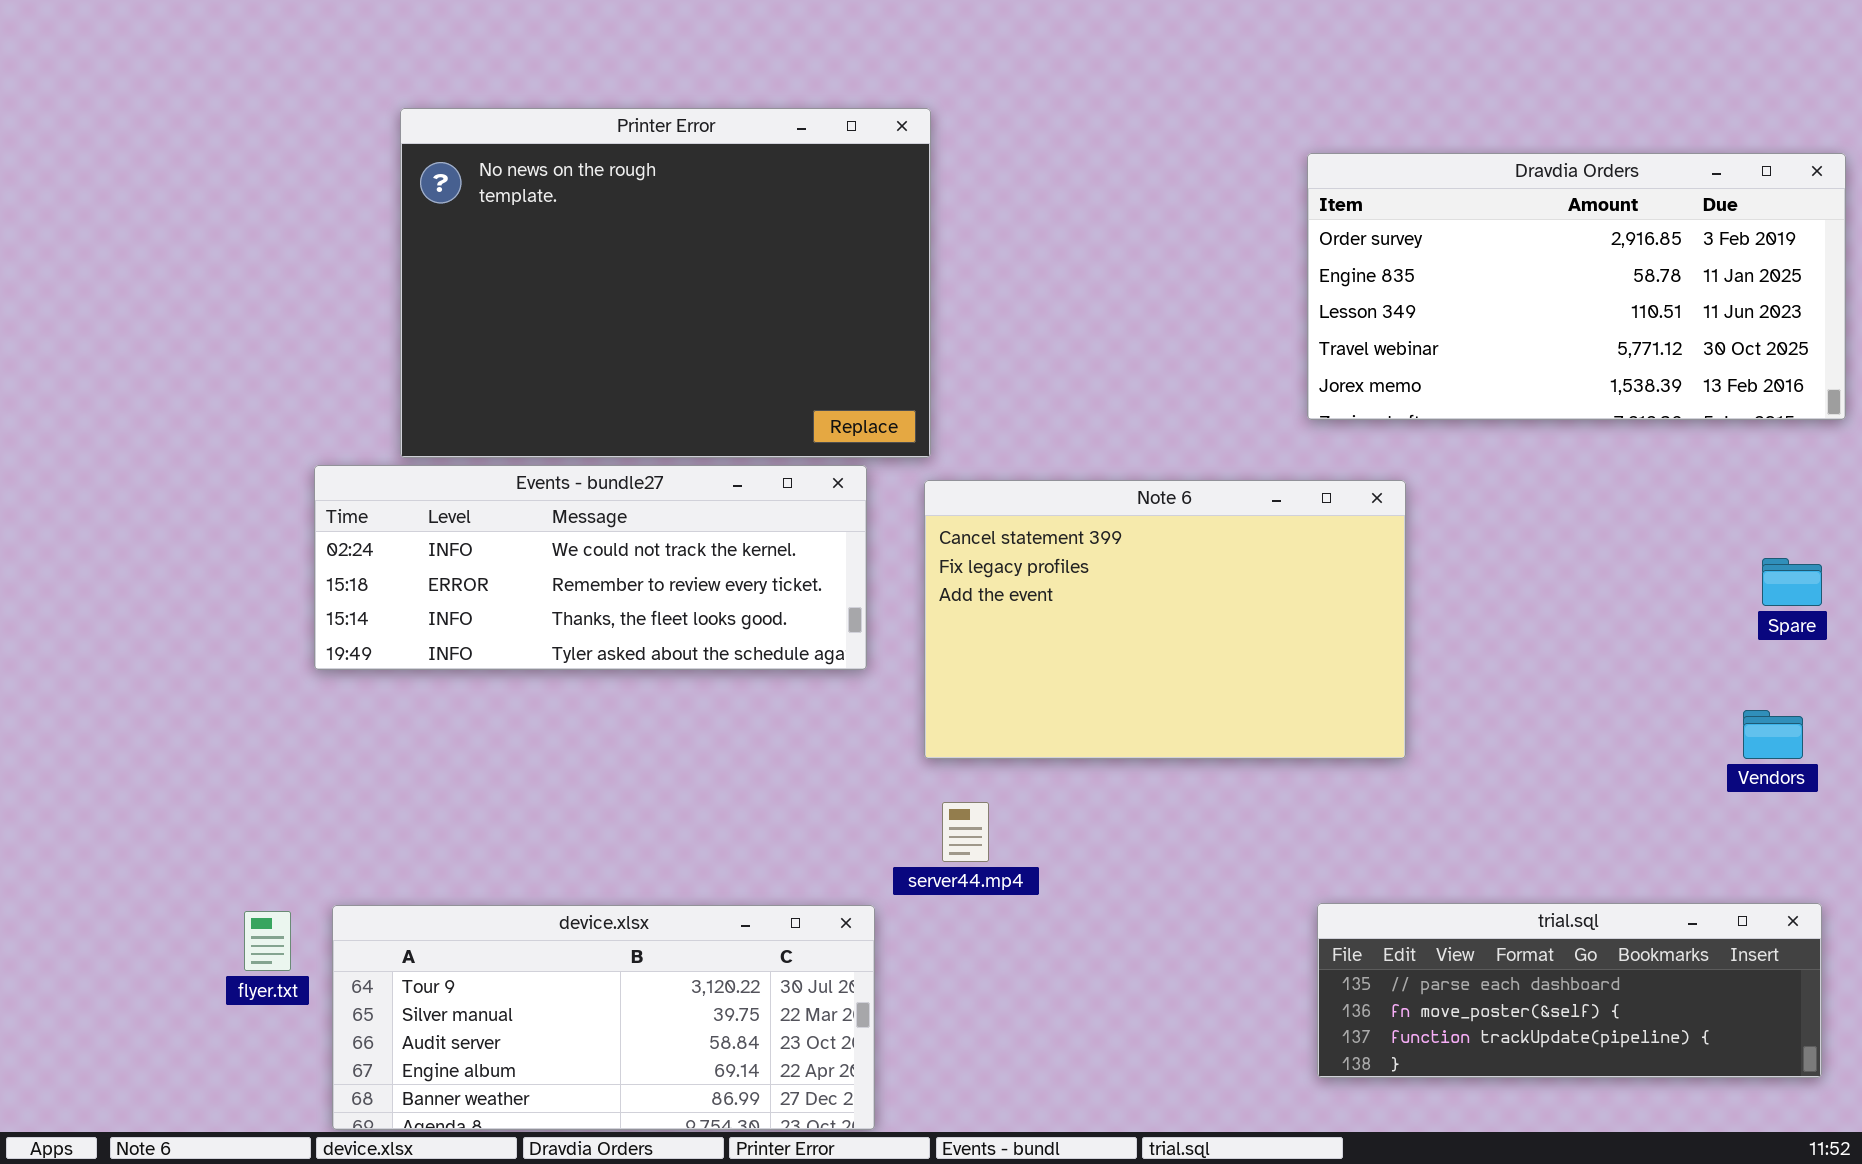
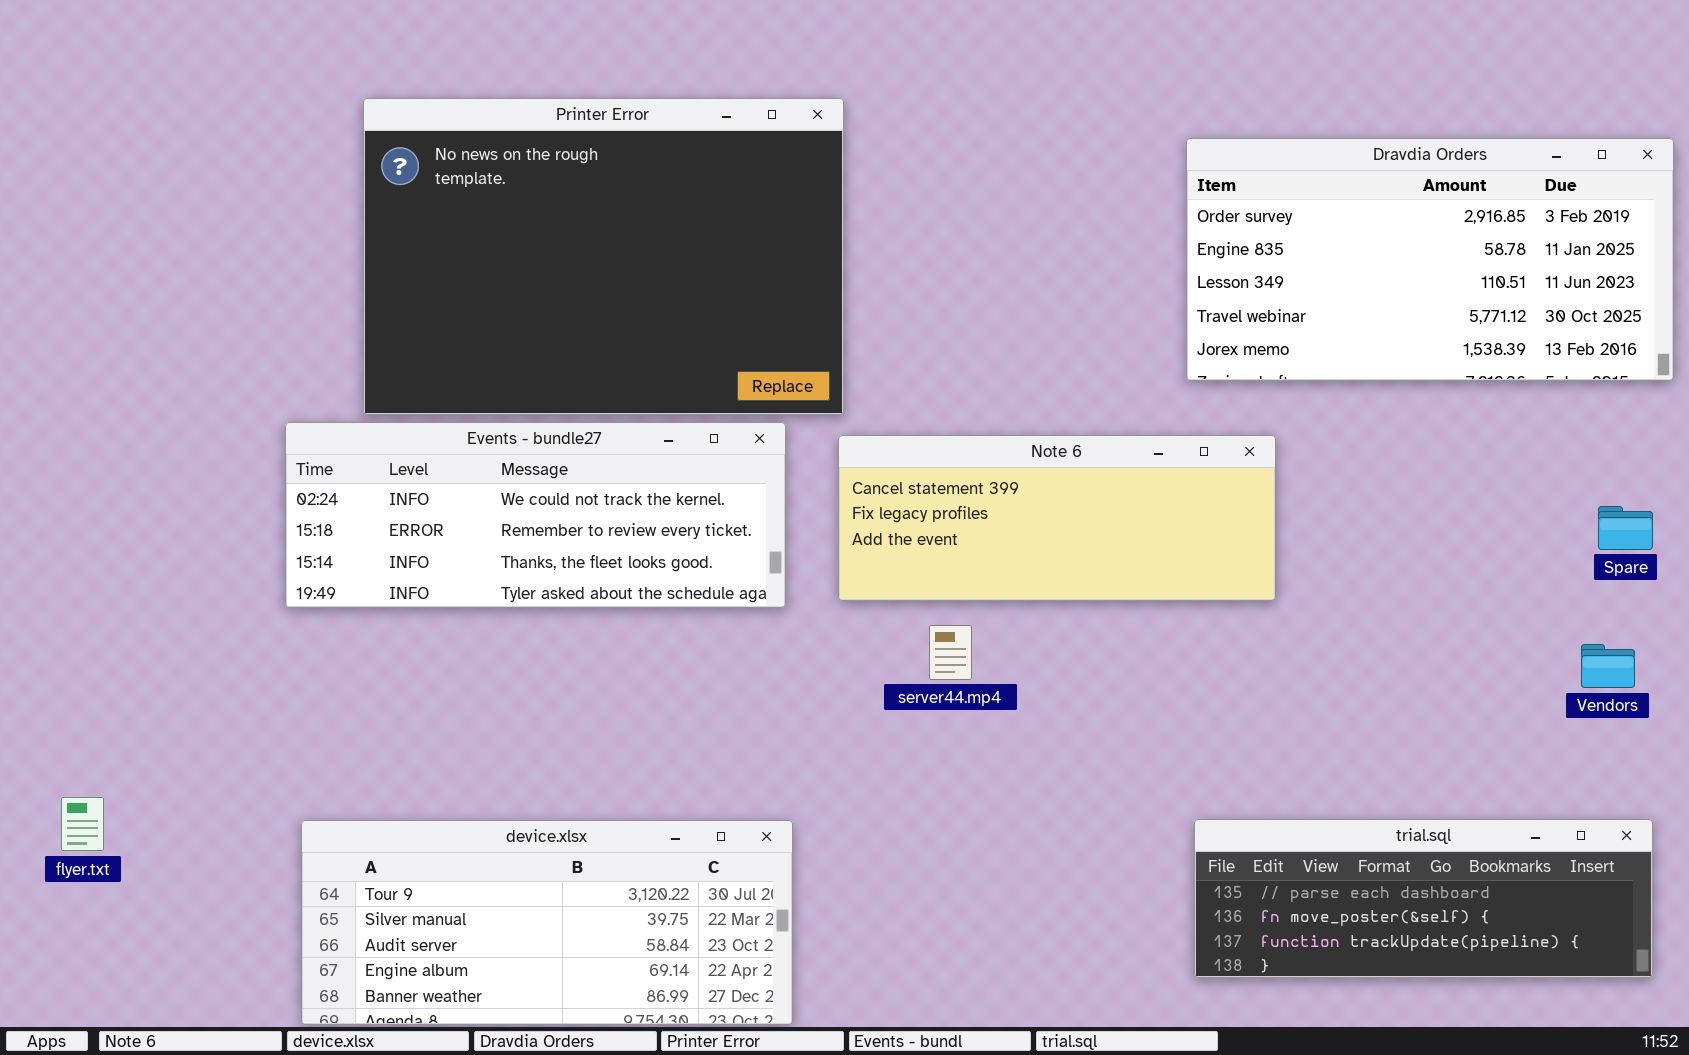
Note 6: [924,480,1406,759] -> [838,435,1276,601], resized
server44.mp4: [942,802,989,862] -> [929,625,972,680], moved
flyer.txt: [244,911,291,971] -> [61,797,104,851], moved

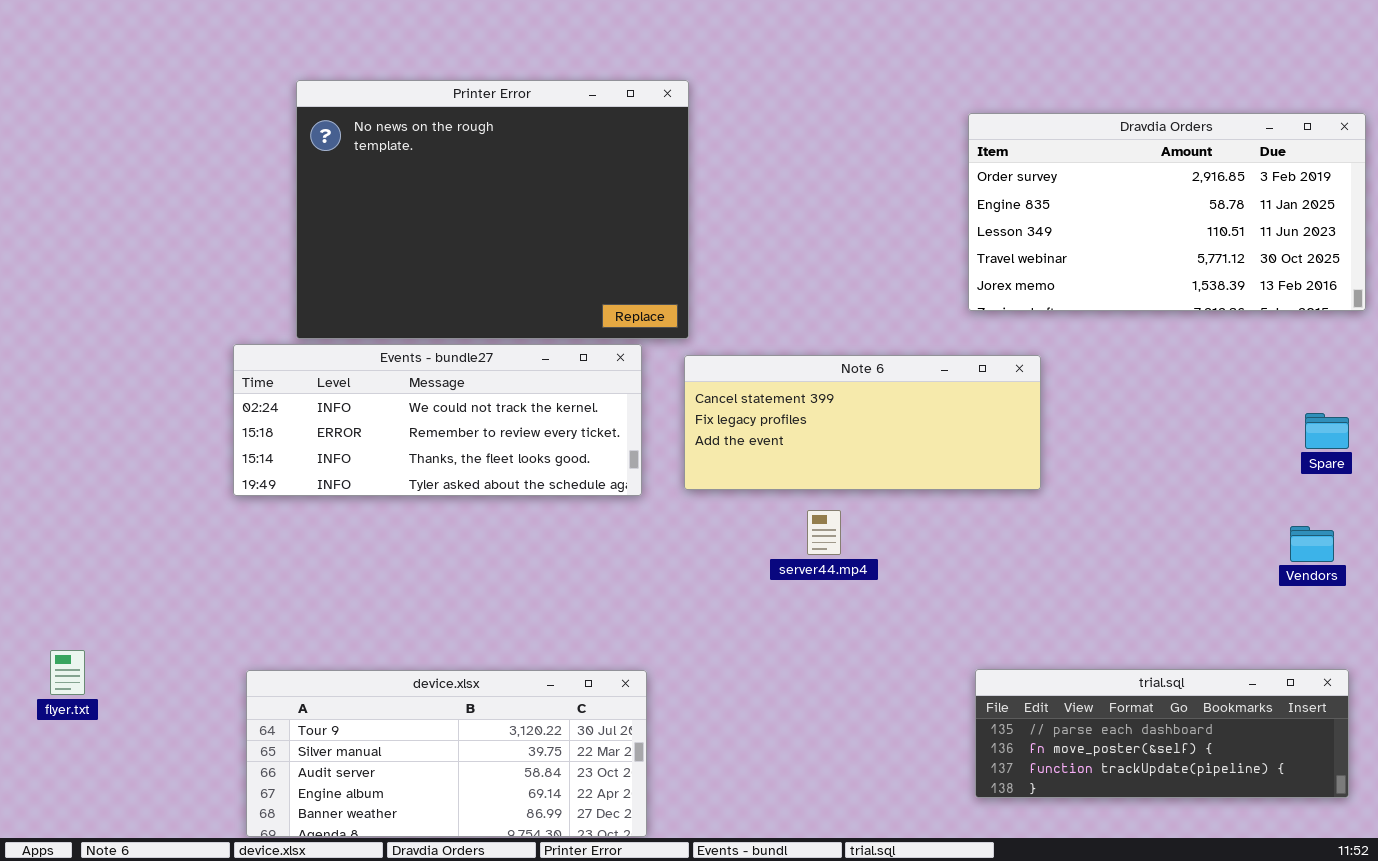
server44.mp4: [929,625,972,680] -> [807,510,841,555], moved

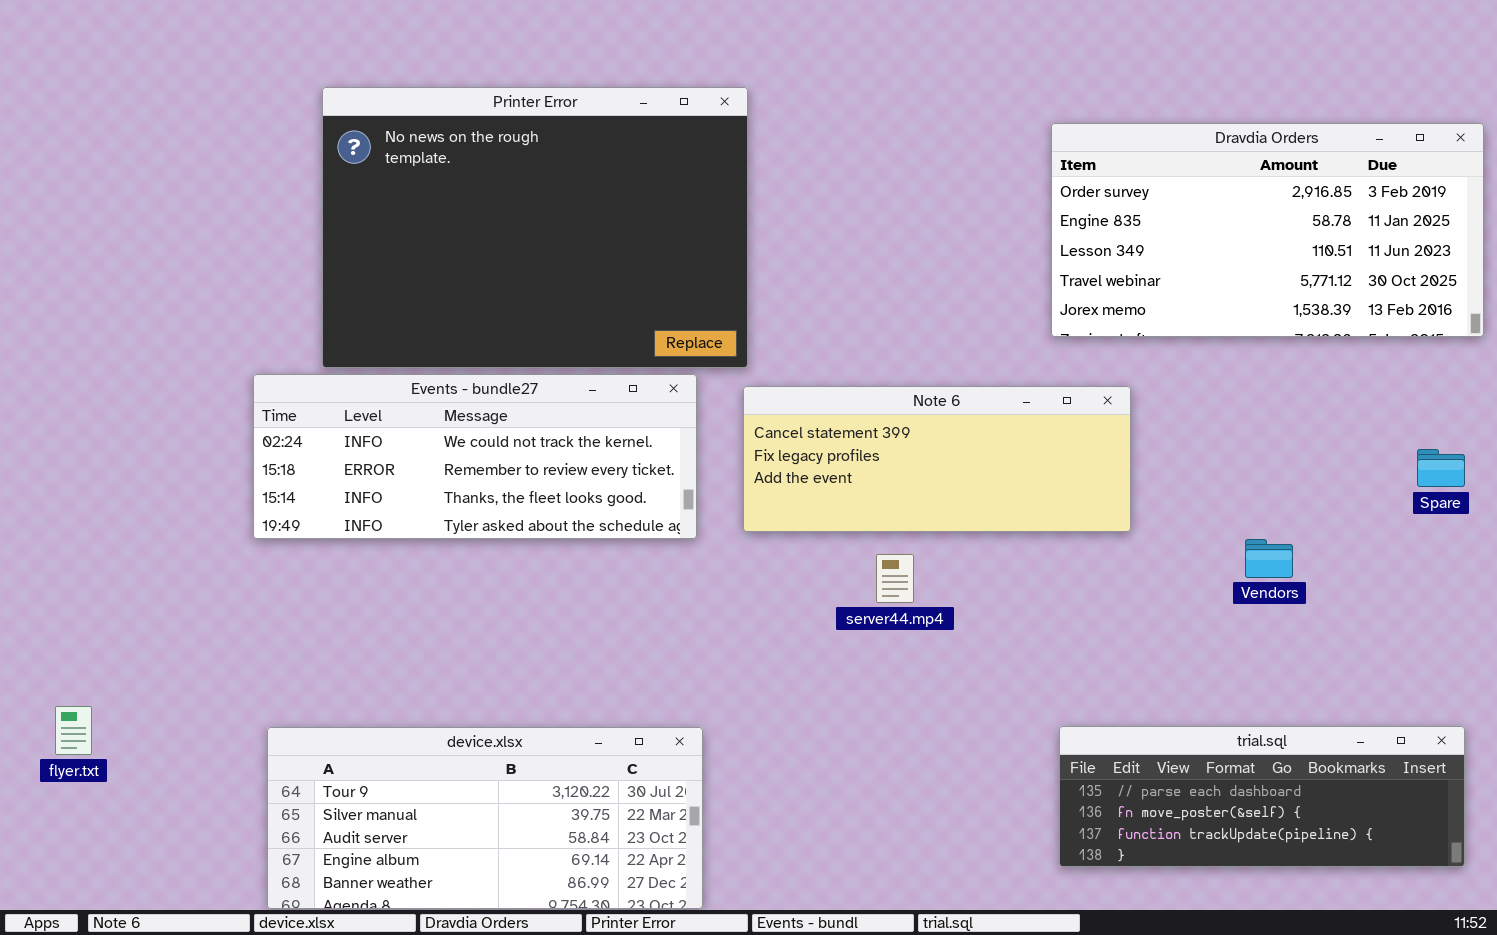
Vendors: [1290,526,1334,562] -> [1245,539,1293,578], moved

